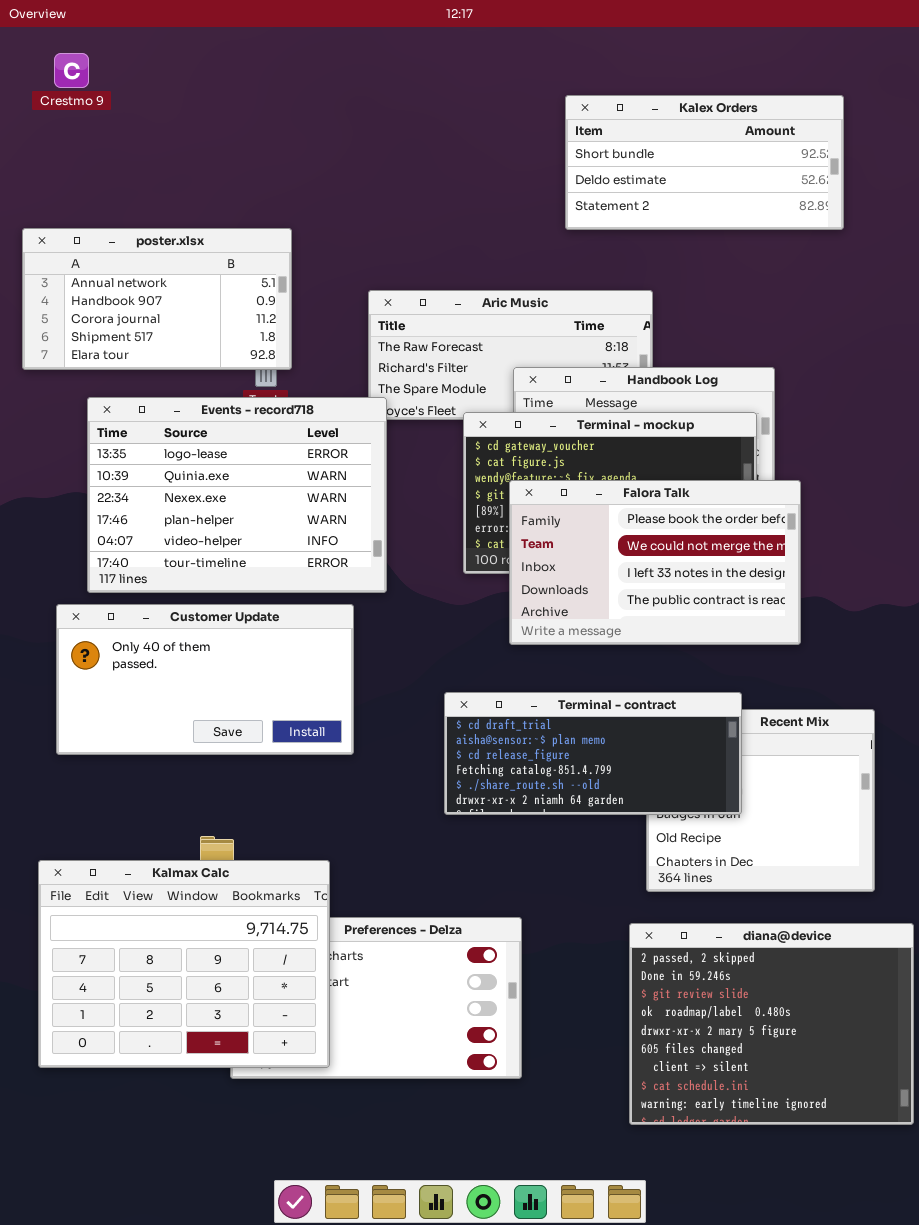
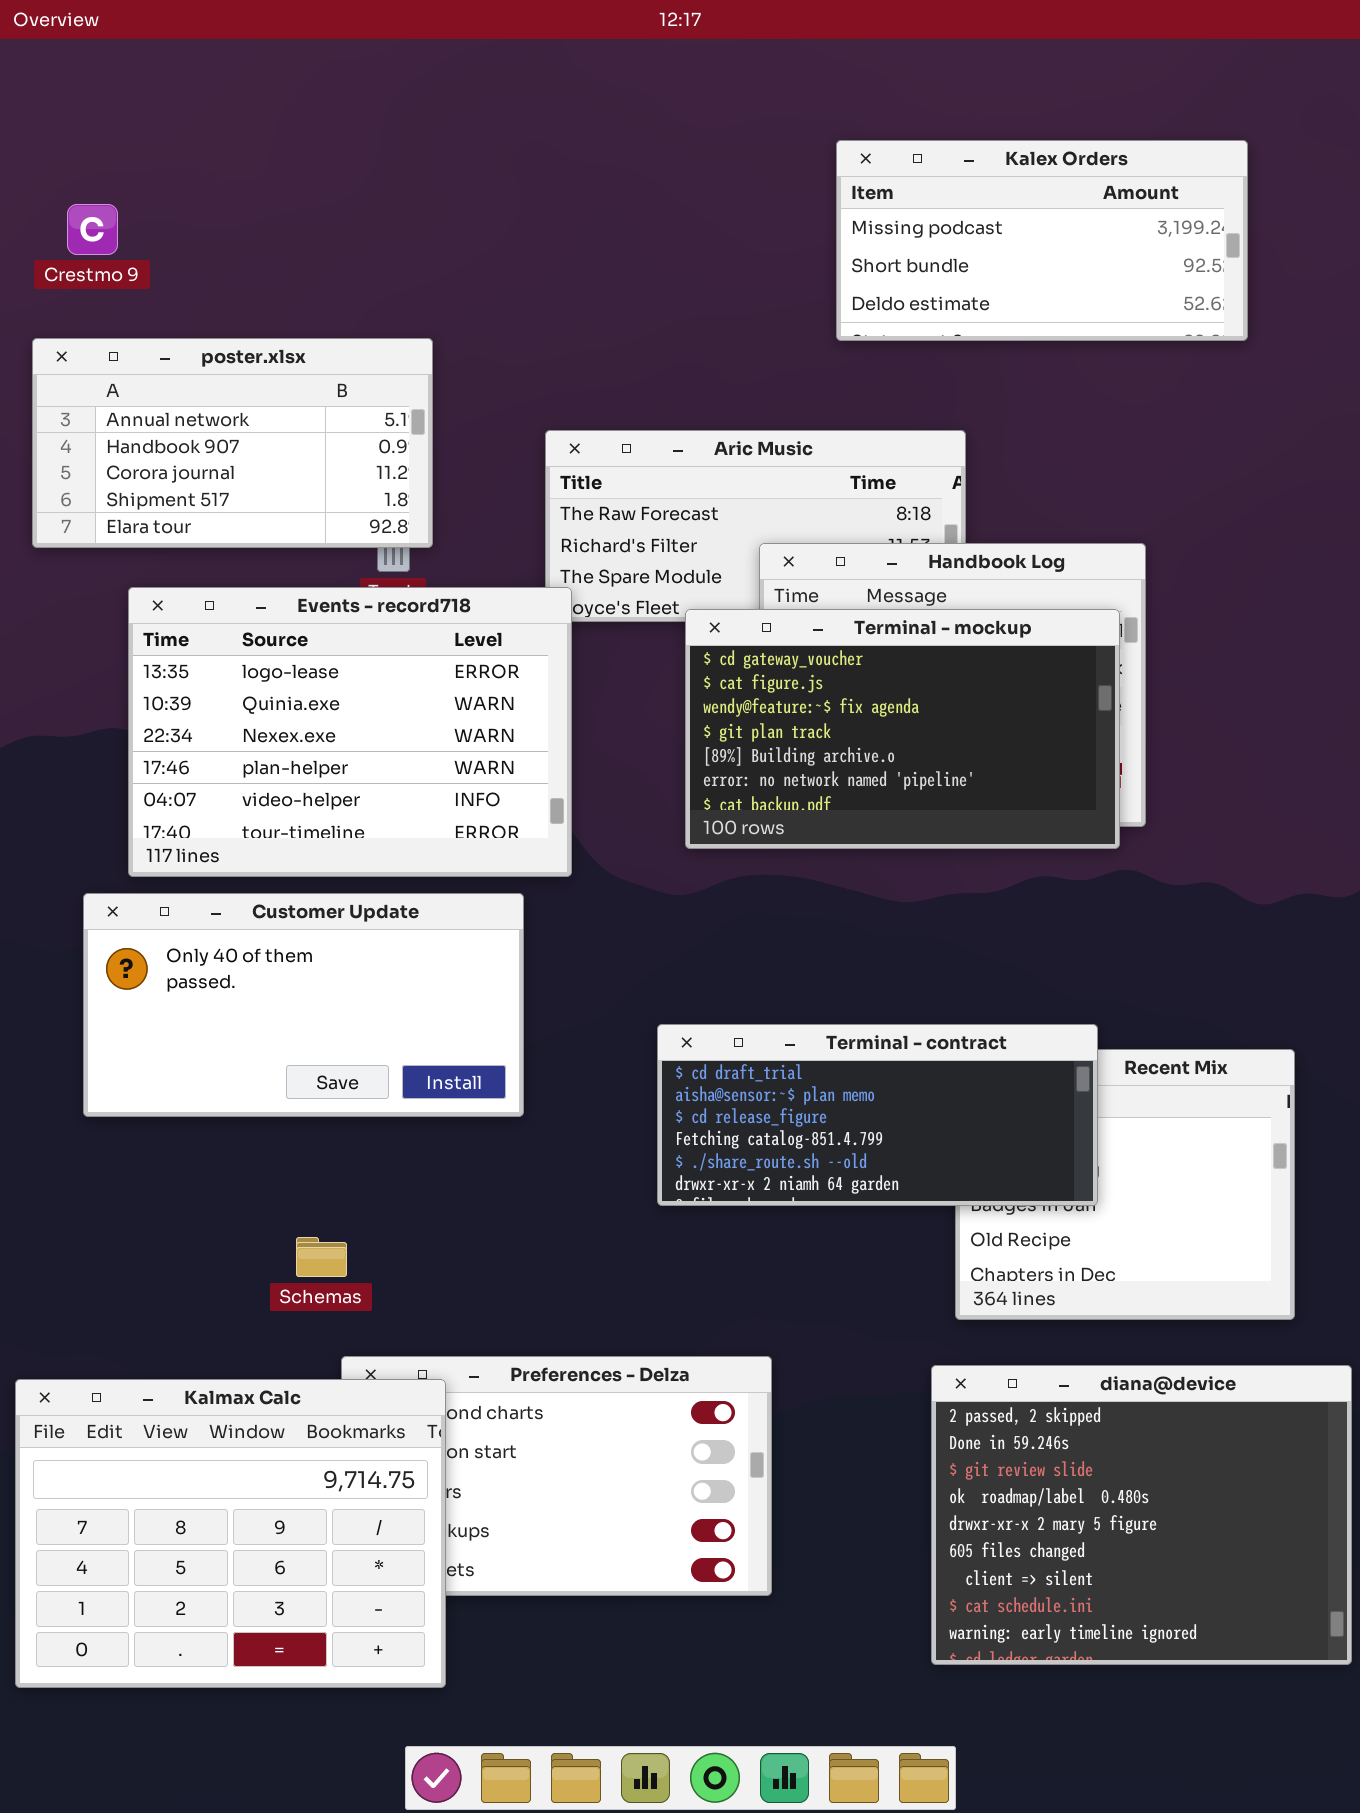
Crestmo 9: [54,53,89,88] -> [67,204,118,255], moved
Kalex Orders: [565,95,844,230] -> [836,140,1248,341], scrolled up 1 row
Falora Talk: [509,480,801,645] -> none, closed
Kalmax Calc: [38,860,330,1068] -> [15,1379,446,1688], moved

